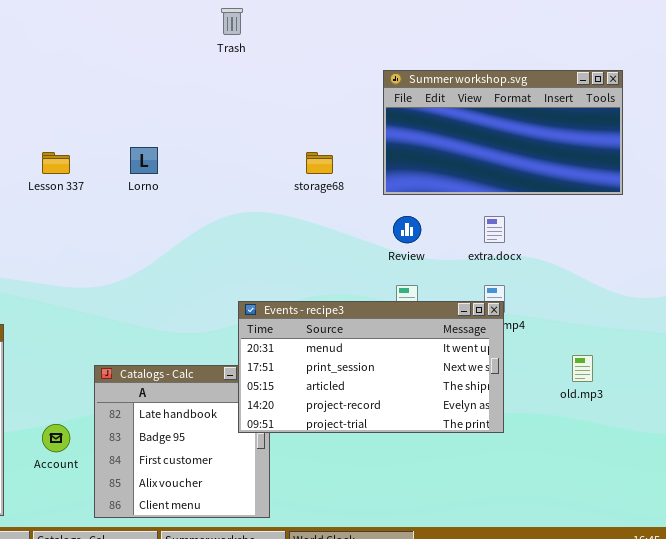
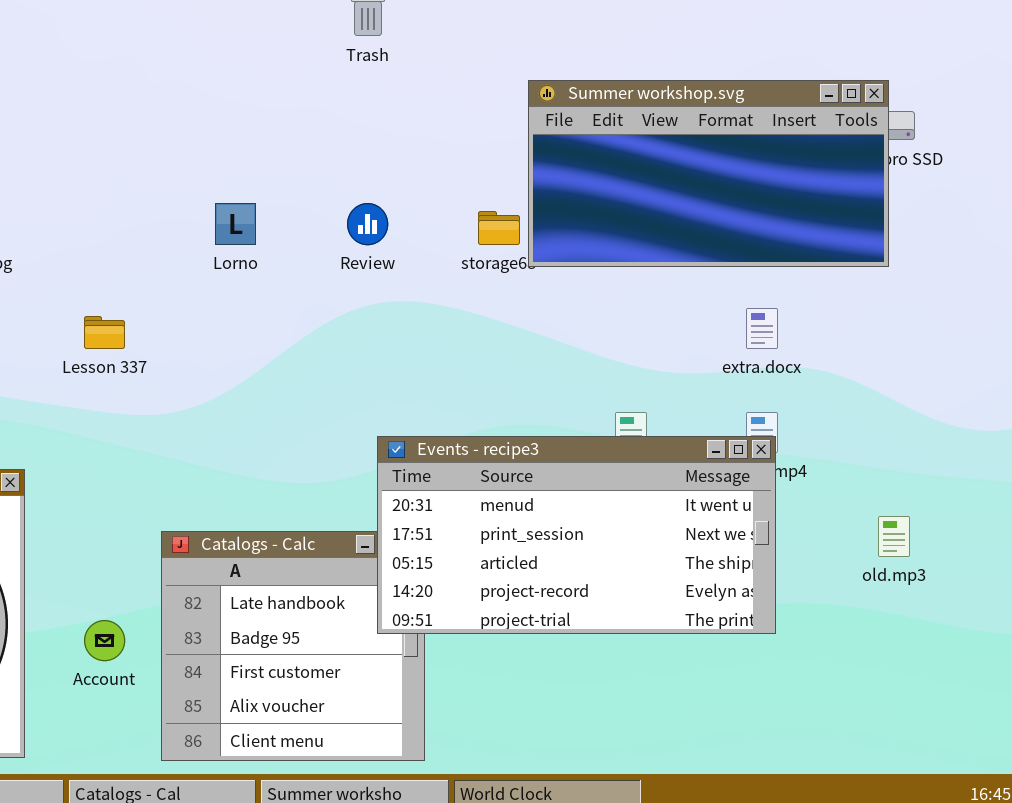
Summer workshop.svg: [383,70,623,195] -> [528,80,889,267], moved
Lesson 337: [42,152,70,174] -> [84,316,125,349], moved
Review: [393,216,421,243] -> [347,203,388,245], moved

